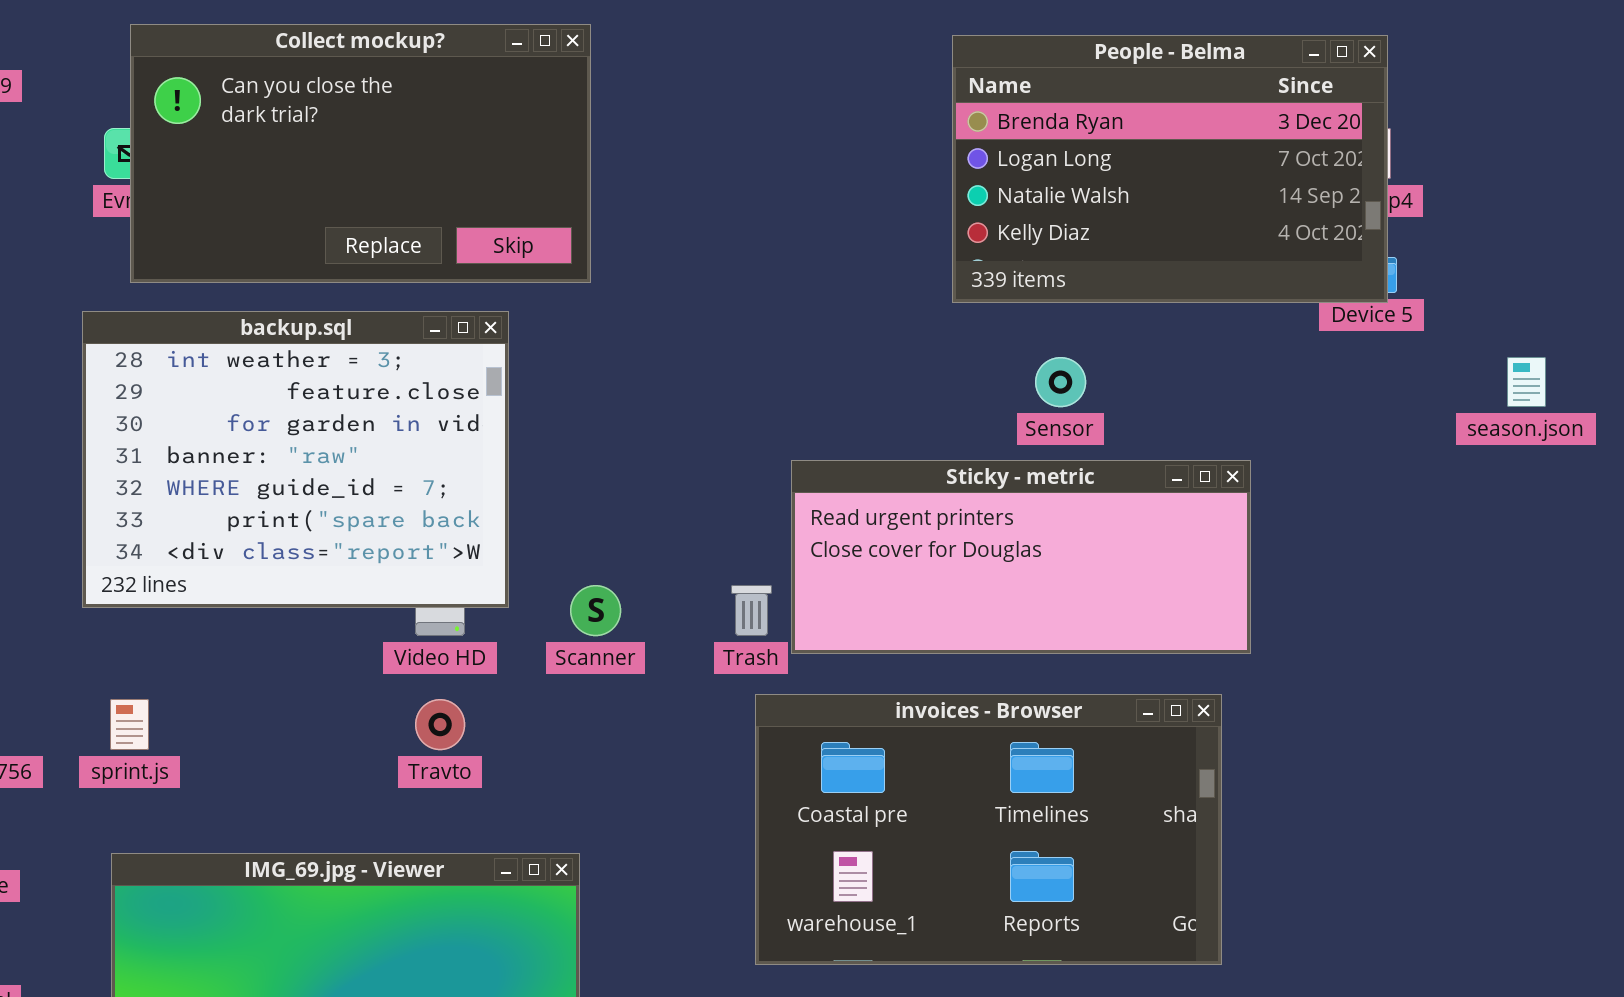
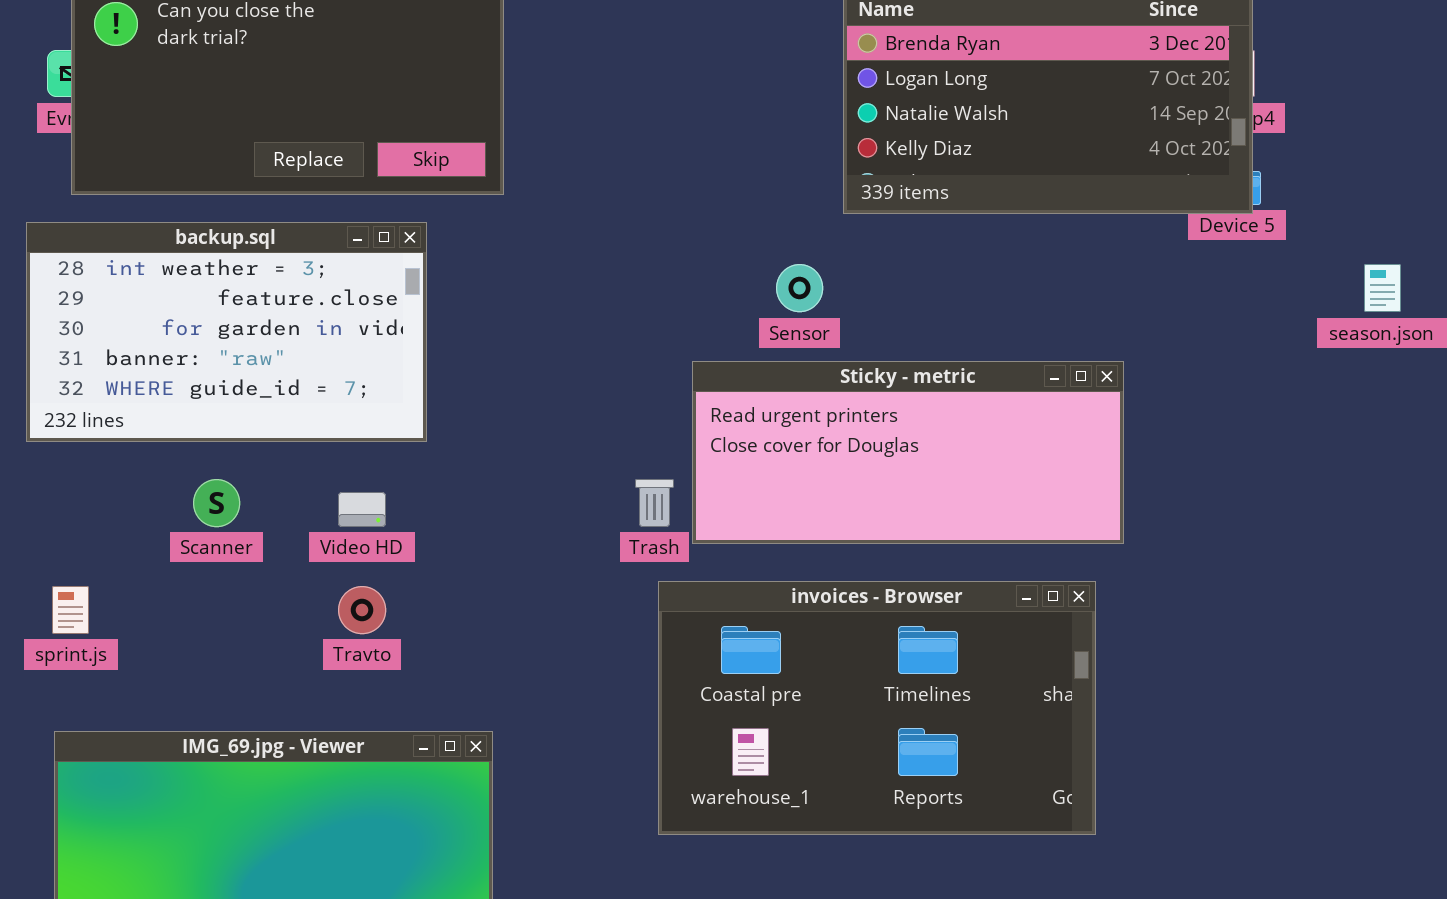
backup.sql: [82,311,509,608] -> [26,222,427,442], resized
Sensor: [1035,357,1086,407] -> [776,264,823,312], moved
Scanner: [570,585,621,636] -> [193,479,240,527], moved

